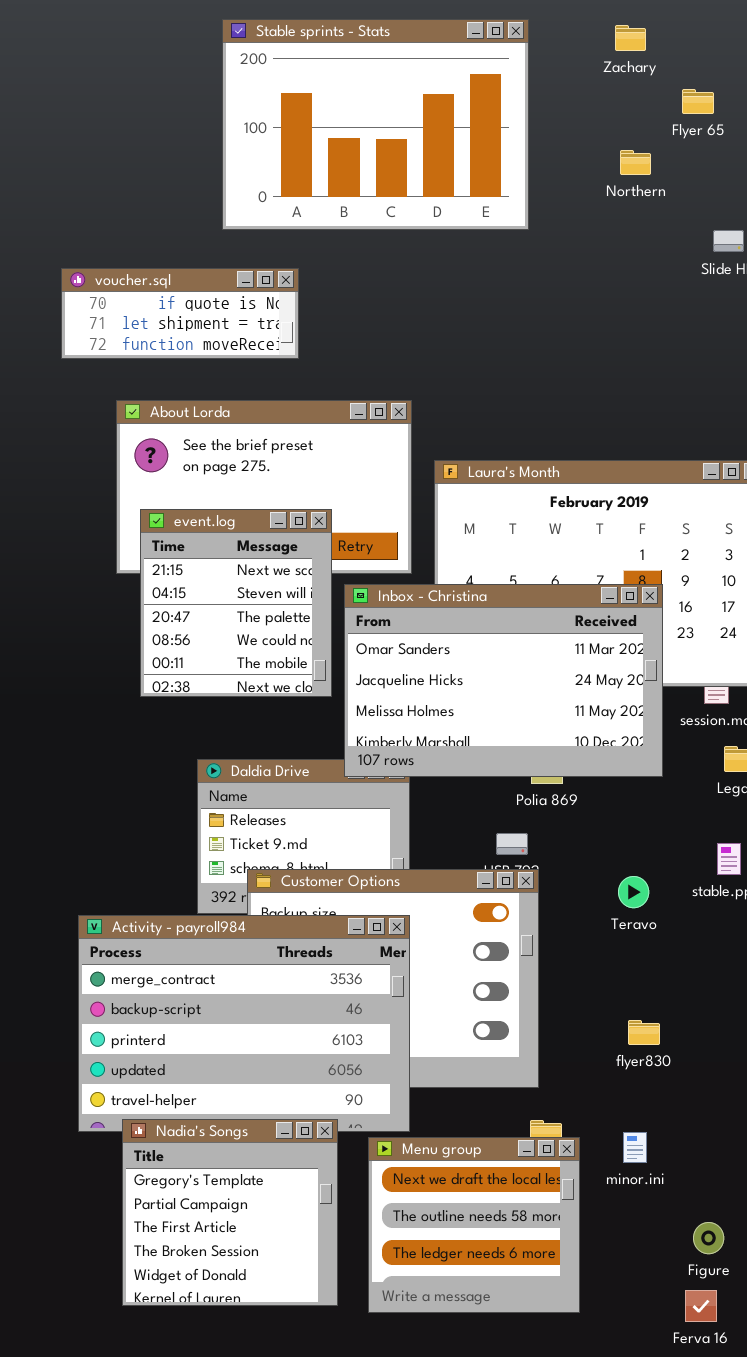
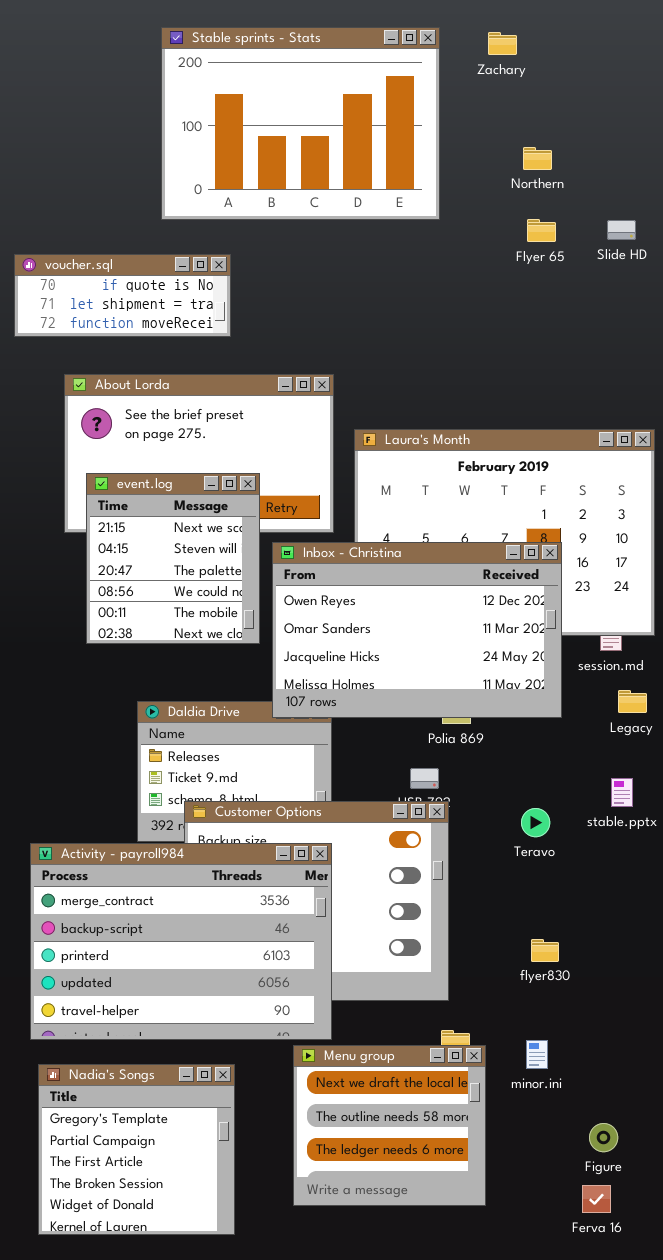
Zachary: [615,25,646,51] -> [488,32,517,55], moved
Flyer 65: [682,89,714,114] -> [527,219,556,242], moved
Inbox - Christina: [344,584,663,777] -> [272,542,562,718], scrolled up 1 row
Nadia's Songs: [122,1119,338,1306] -> [38,1064,235,1235], moved

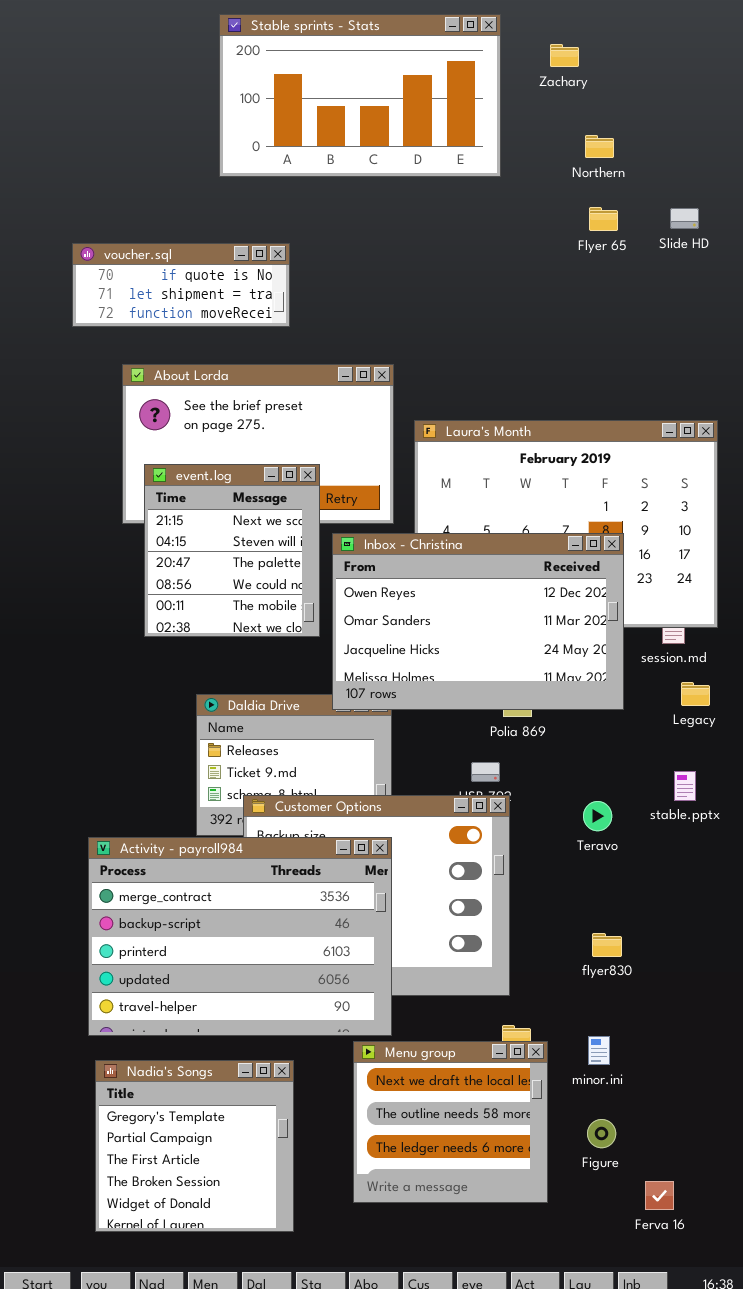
Stable sprints - Stats: [161,27,440,220] -> [219,14,501,177], resized
Zachary: [488,32,517,55] -> [550,44,579,67], moved
Figure: [589,1123,618,1152] -> [587,1119,616,1148], moved

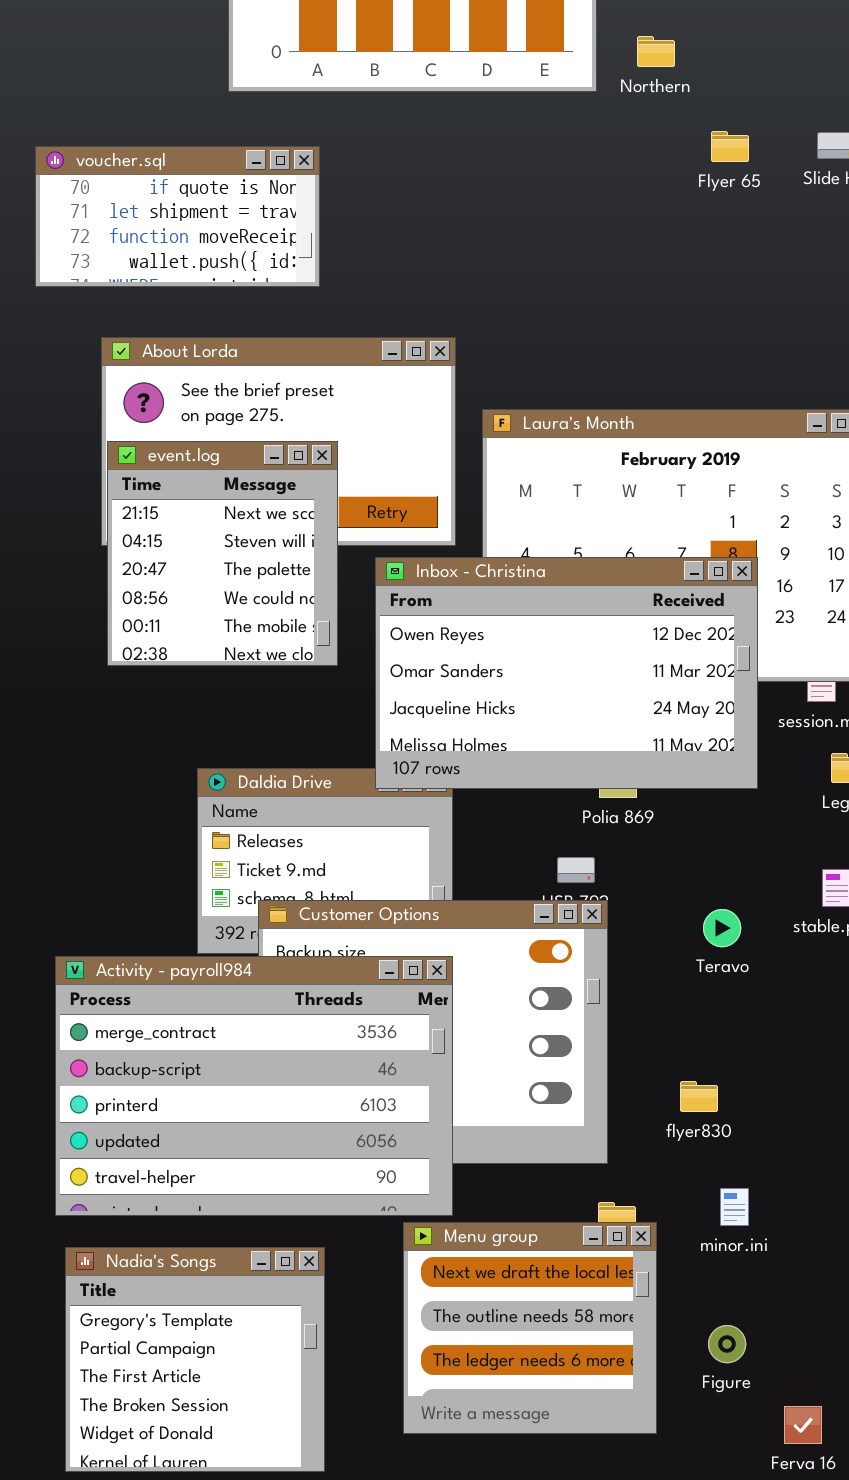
Northern: [585,135,614,158] -> [637,36,675,67], moved
voucher.sql: [72,243,290,327] -> [35,146,320,287], resized
event.log: [144,464,320,637] -> [107,441,338,666], moved
flyer830: [592,933,622,957] -> [680,1081,718,1112], moved
minor.ini: [588,1036,610,1065] -> [720,1188,749,1226], moved

